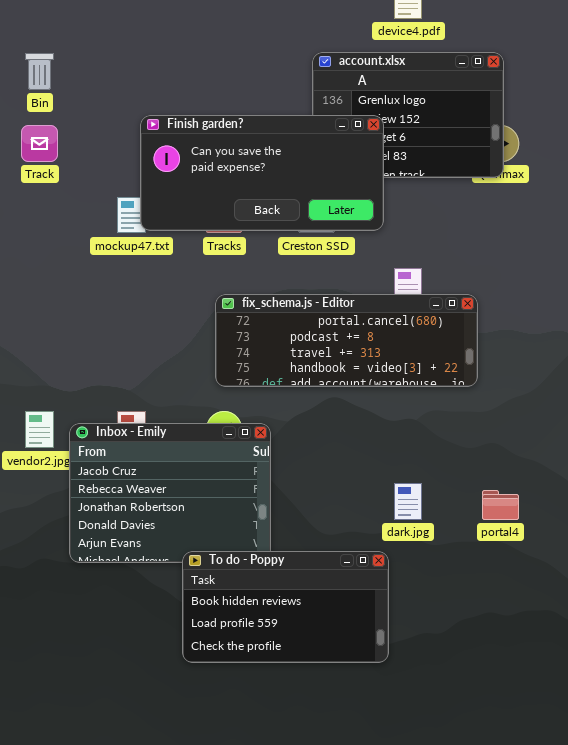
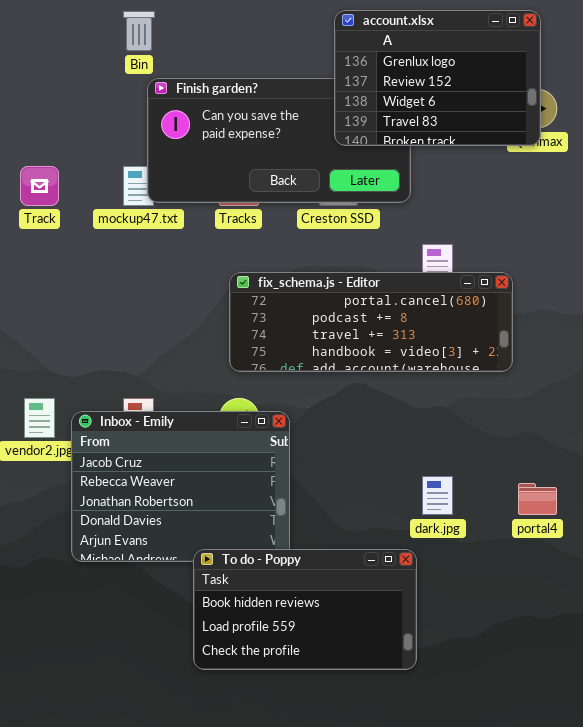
account.xlsx: [312,52,504,178] -> [334,10,541,146], raised
Bin: [25,53,54,90] -> [123,11,155,51], moved
Track: [21,125,58,162] -> [20,166,59,206], moved

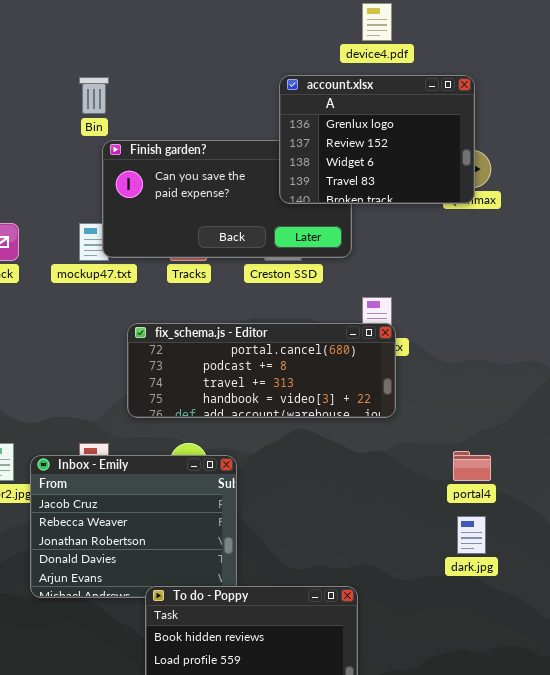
fix_schema.js - Editor: [229,272,513,372] -> [127,323,396,418], moved
dark.jpg: [422,476,453,515] -> [457,516,486,554], moved
portal4: [518,483,557,515] -> [453,451,491,481], moved

